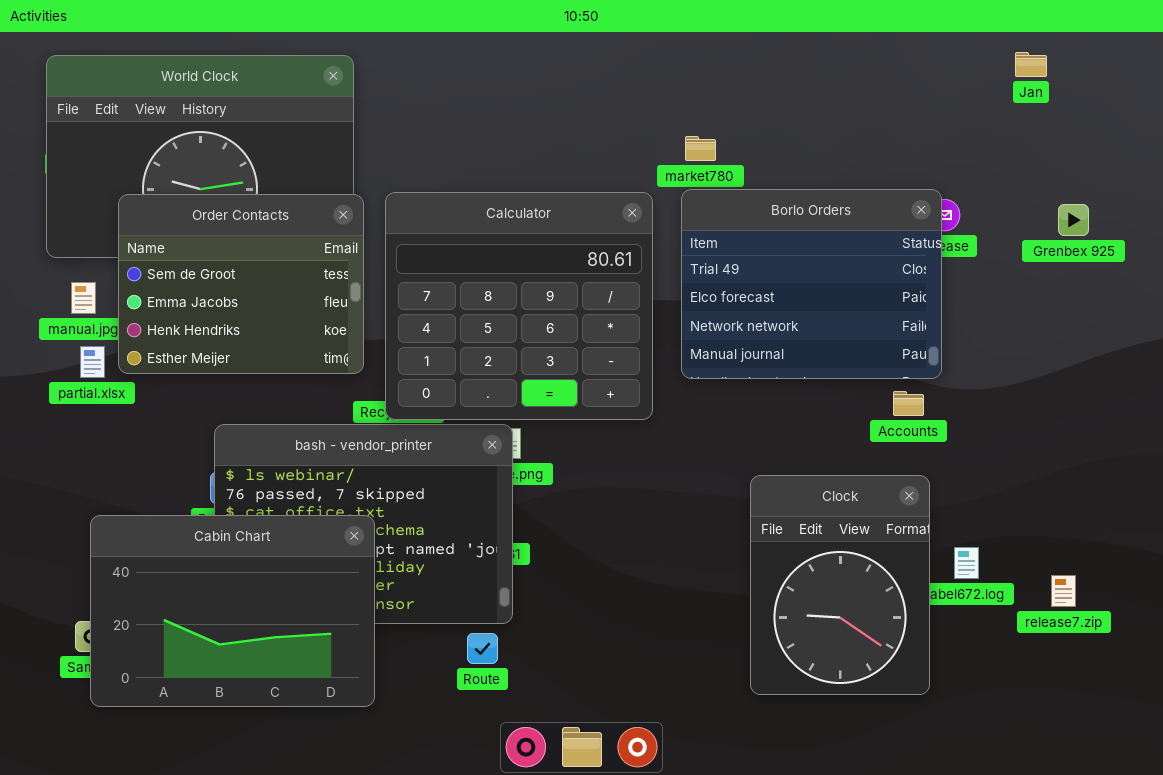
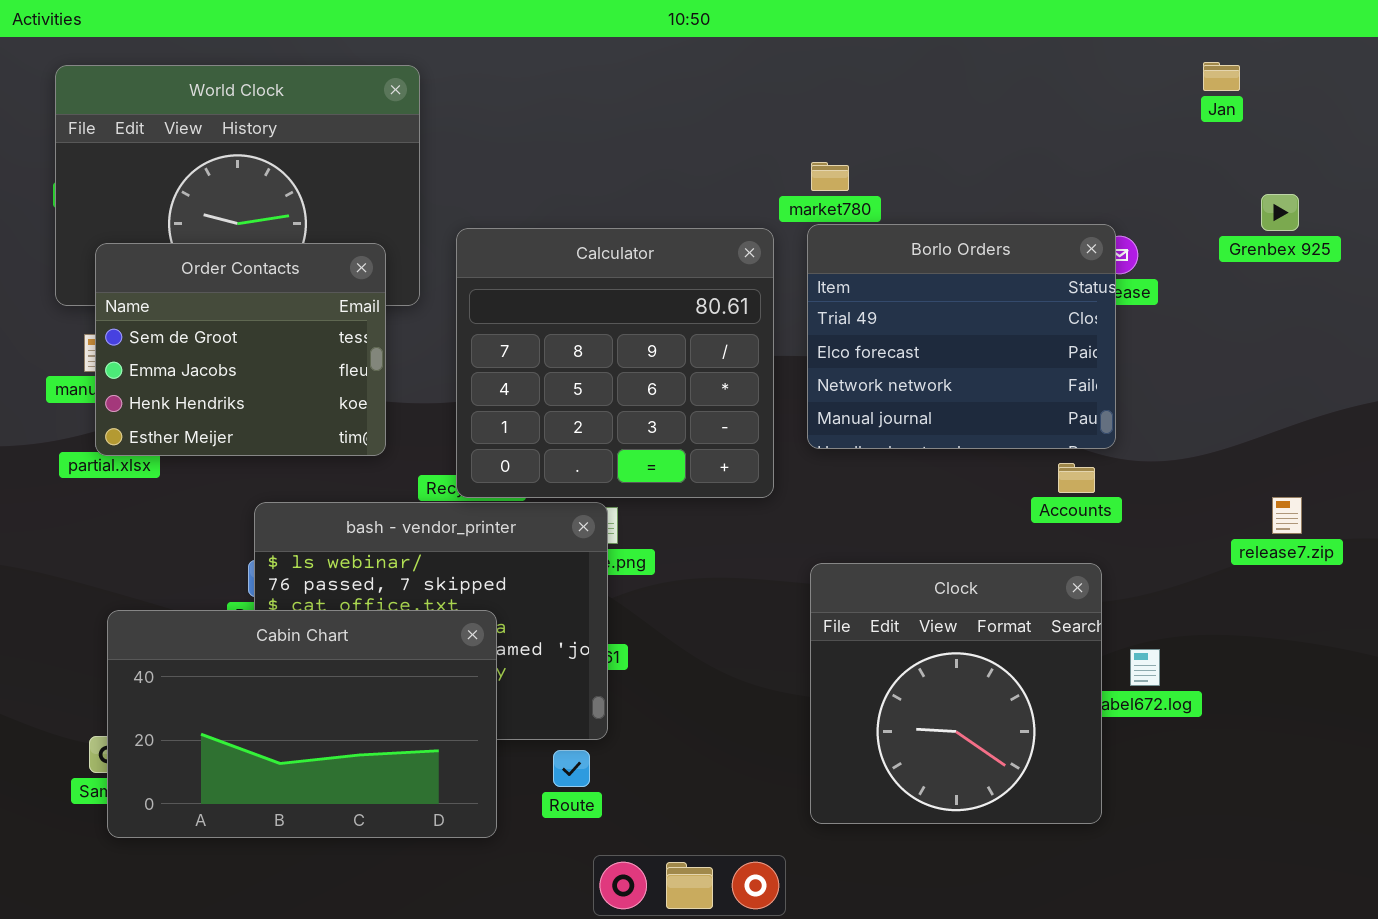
Order Contacts: [118,194,364,374] -> [95,243,386,456], moved
Grenbex 925: [1058,204,1089,236] -> [1261,194,1299,231], moved
Clock: [750,475,930,695] -> [810,563,1102,824], resized
Cabin Chart: [90,515,375,707] -> [107,610,497,838], resized
release7.zip: [1051,575,1076,607] -> [1272,497,1302,534], moved

